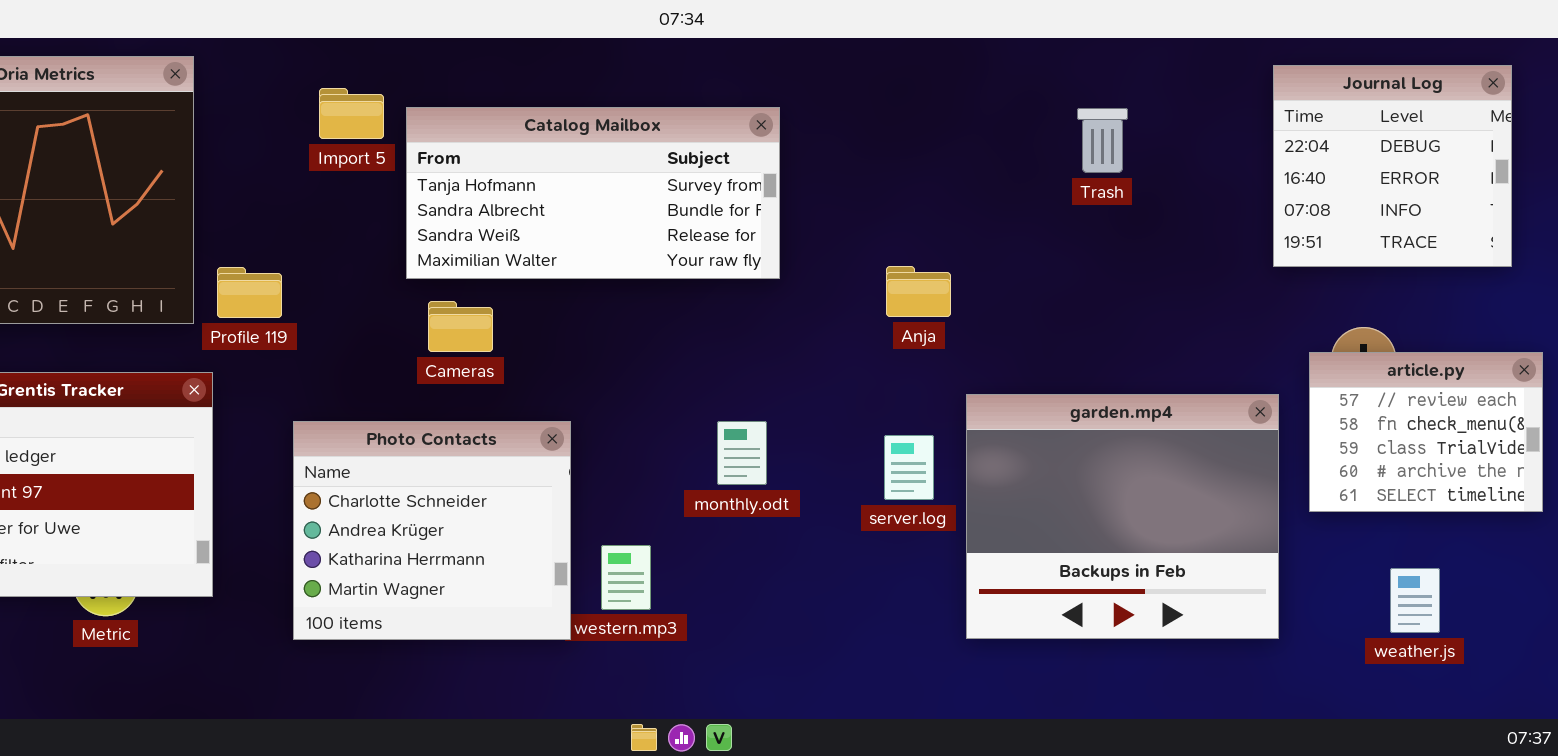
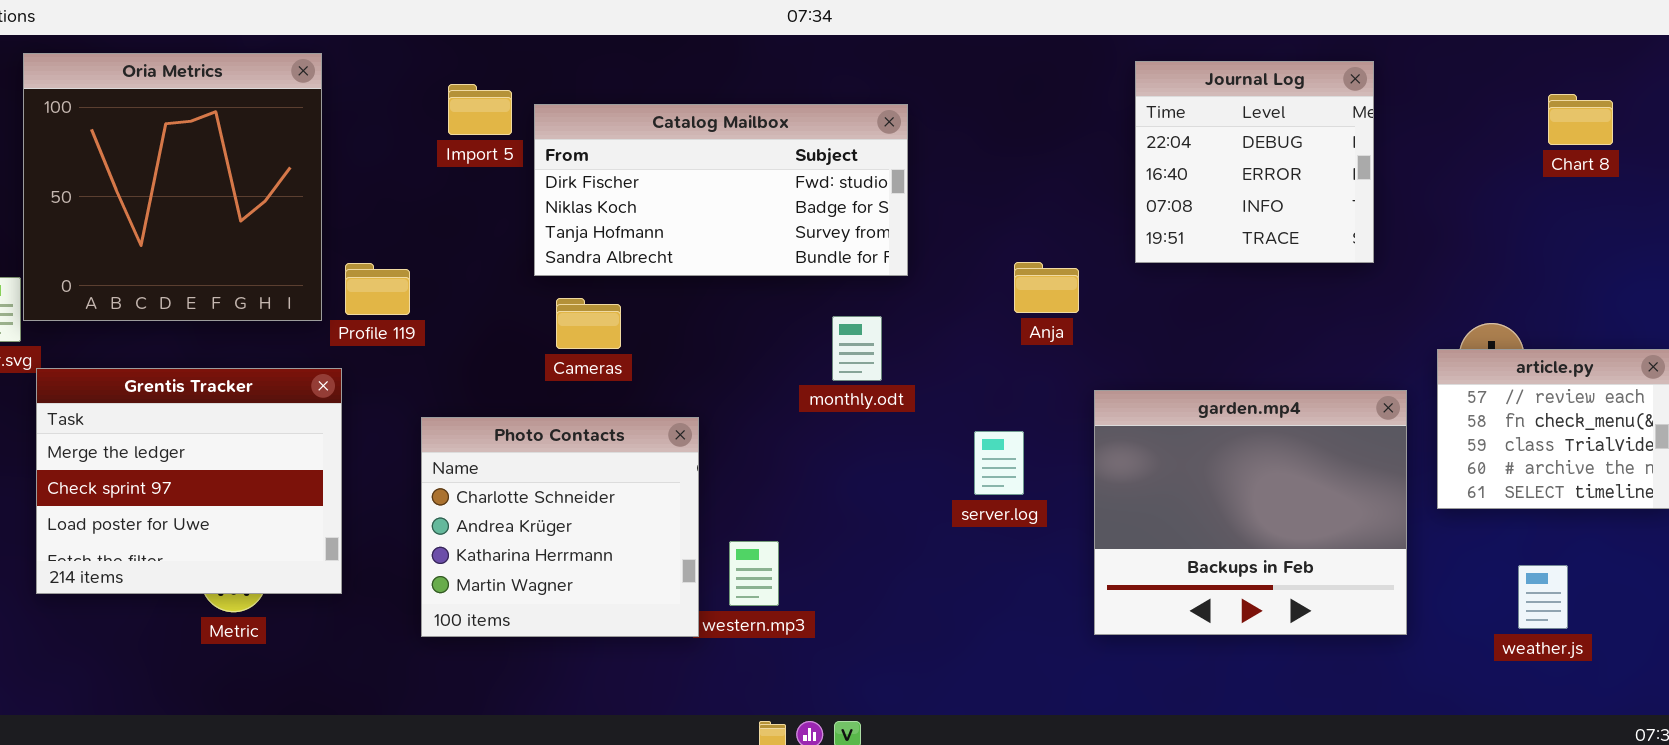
Journal Log: [1273,65,1512,267] -> [1135,61,1374,263], moved
Catalog Mailbox: [406,107,780,279] -> [534,104,908,276], scrolled up 2 rows
monthly.odt: [717,421,767,485] -> [832,316,882,381], moved
server.log: [884,435,934,500] -> [974,431,1024,495], moved

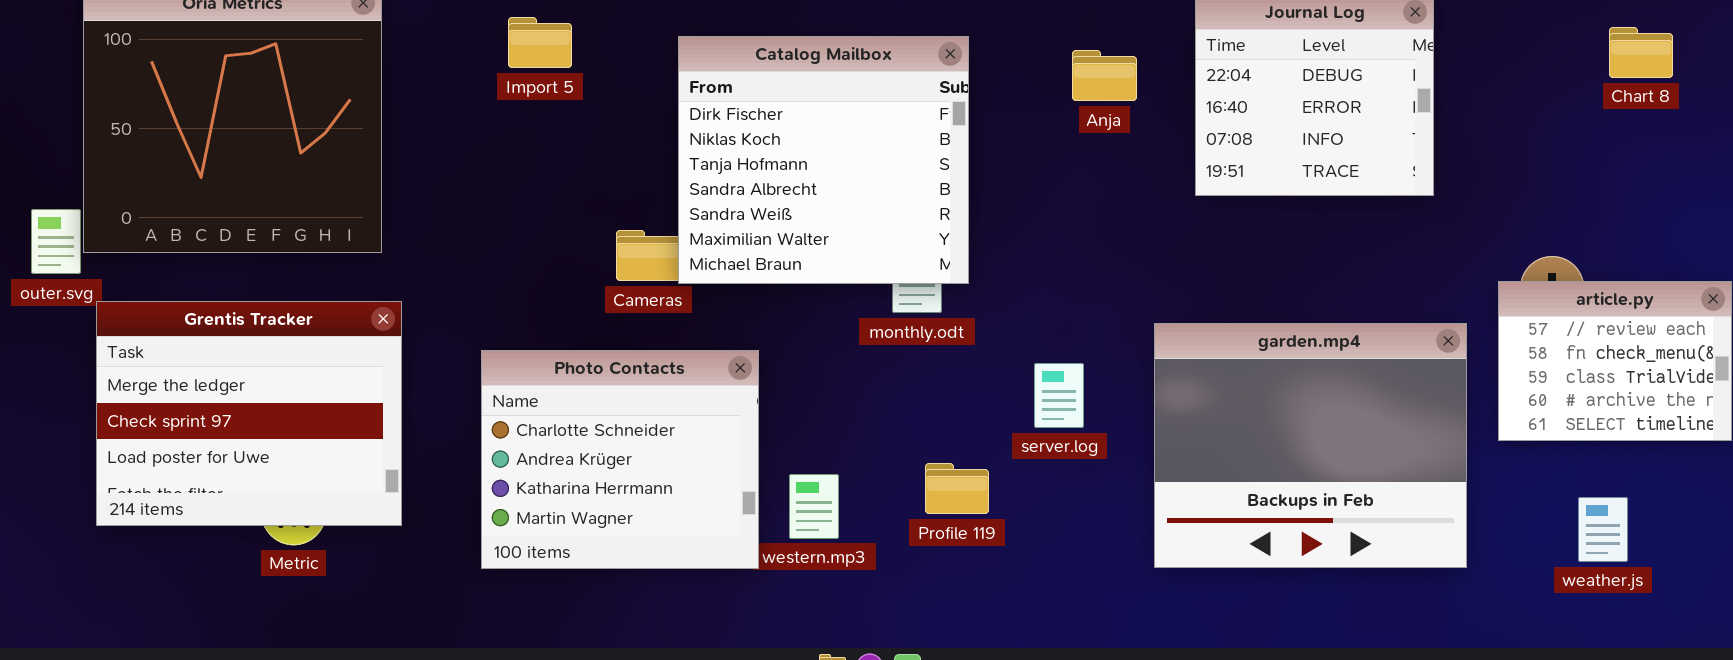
Catalog Mailbox: [534,104,908,276] -> [678,36,969,284], resized
Anja: [1014,262,1079,313] -> [1072,50,1137,101], moved
Profile 119: [345,263,410,315] -> [925,463,989,514], moved

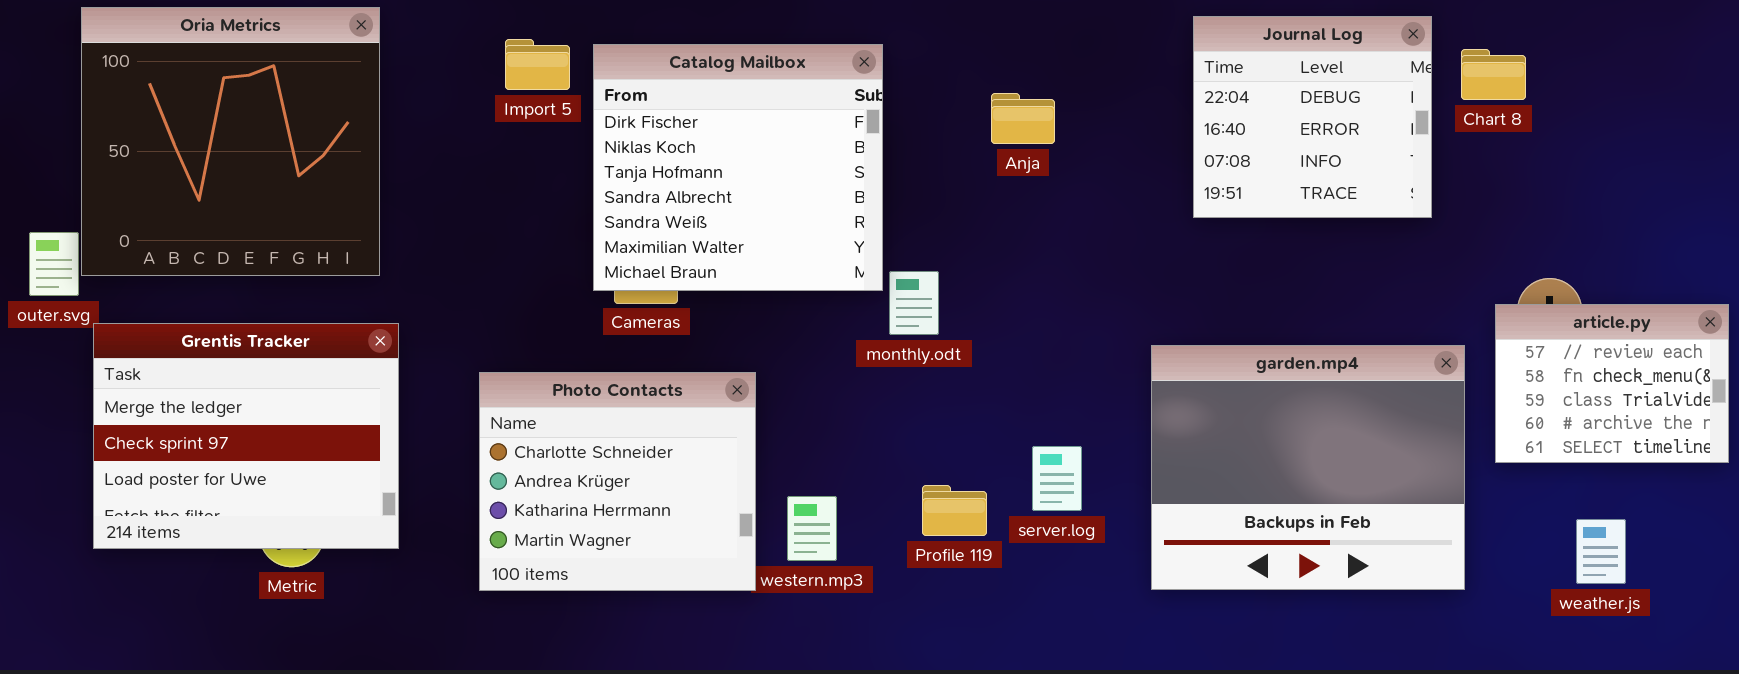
Chart 8: [1609,27,1673,78] -> [1461,49,1526,100], moved
Catalog Mailbox: [678,36,969,284] -> [593,44,883,291], moved
Anja: [1072,50,1137,101] -> [991,93,1055,144], moved
server.log: [1034,363,1084,428] -> [1032,446,1082,511], moved

